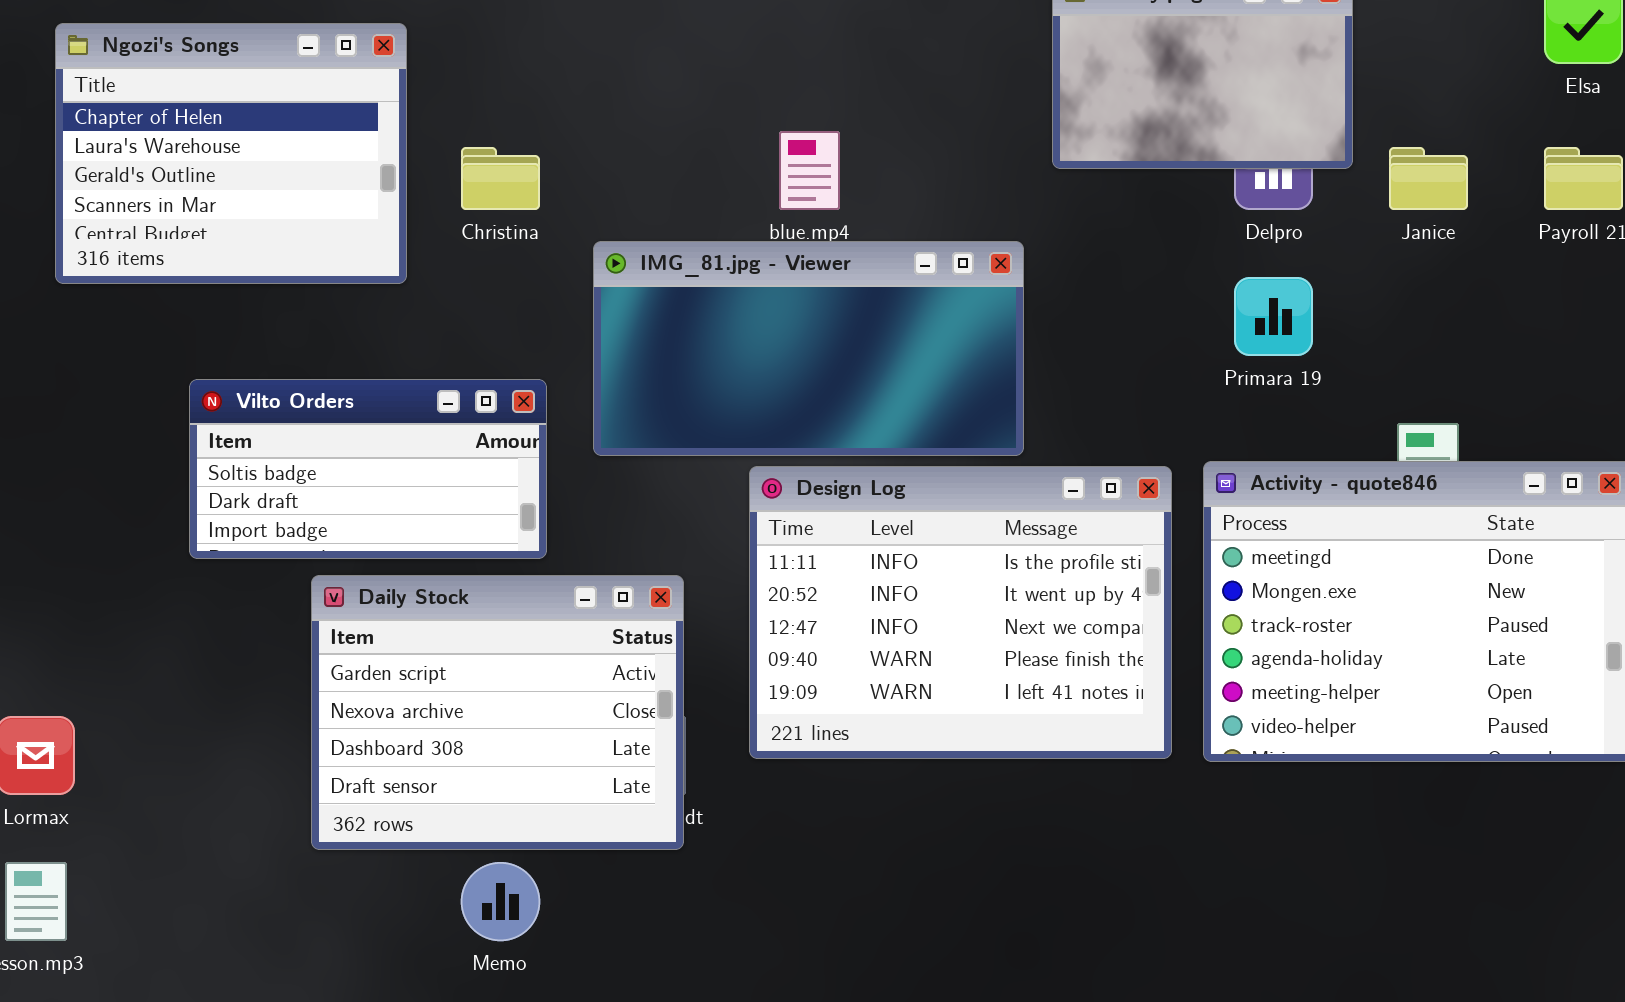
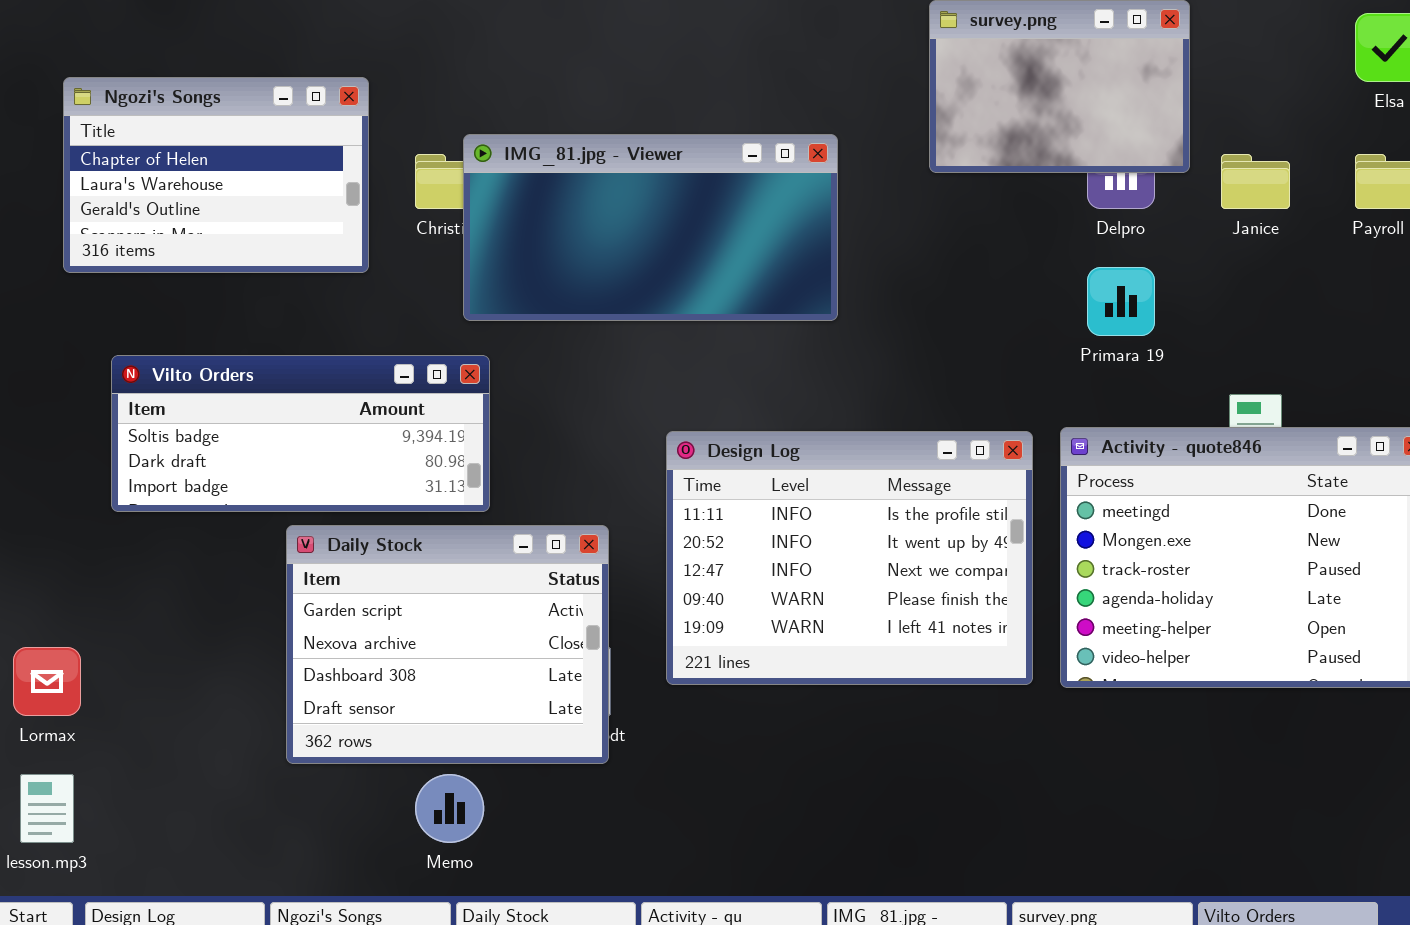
Ngozi's Songs: [55,23,407,284] -> [63,77,369,273], resized
IMG_81.jpg - Viewer: [593,241,1024,456] -> [463,134,838,321], moved
Vilto Orders: [189,379,547,559] -> [111,355,490,512], resized

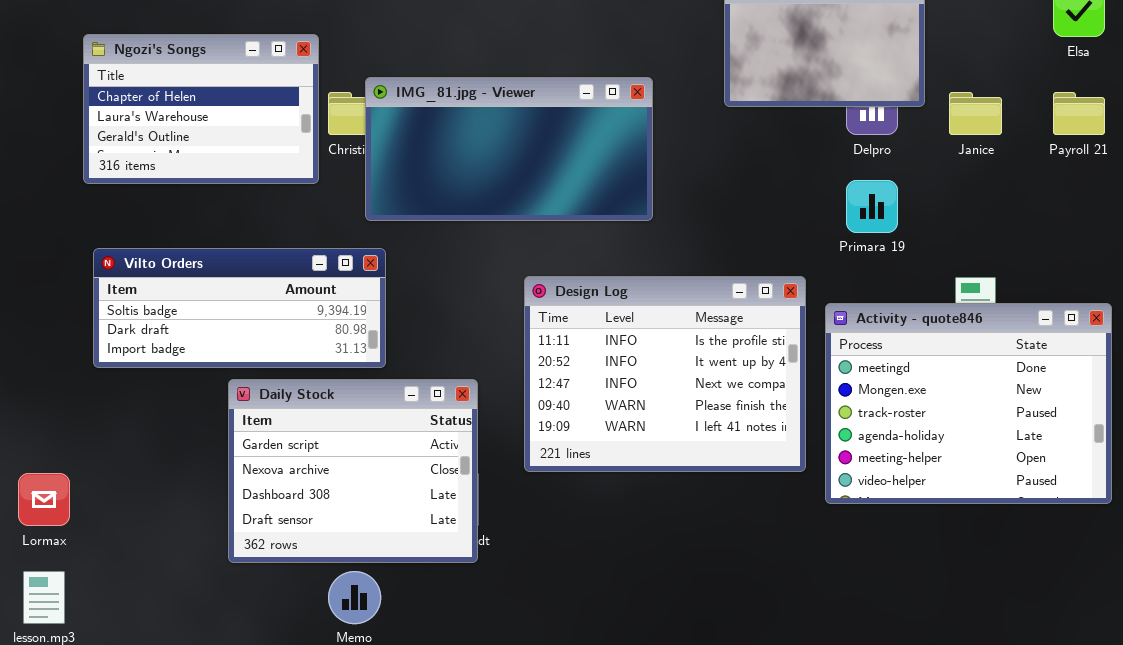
Ngozi's Songs: [63,77,369,273] -> [83,34,319,184], moved
Design Log: [666,431,1033,685] -> [524,276,806,472], moved

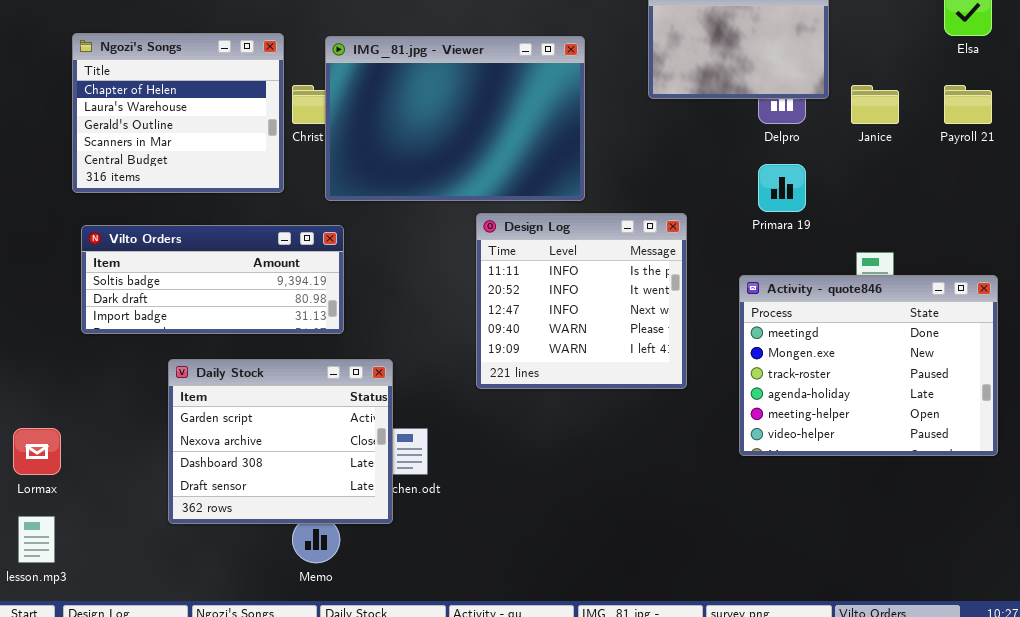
Ngozi's Songs: [83,34,319,184] -> [72,33,284,193], resized
IMG_81.jpg - Viewer: [365,77,653,221] -> [325,36,585,201], resized
Design Log: [524,276,806,472] -> [476,213,687,389], moved, resized
Daily Stock: [228,379,478,563] -> [168,359,393,524], moved

